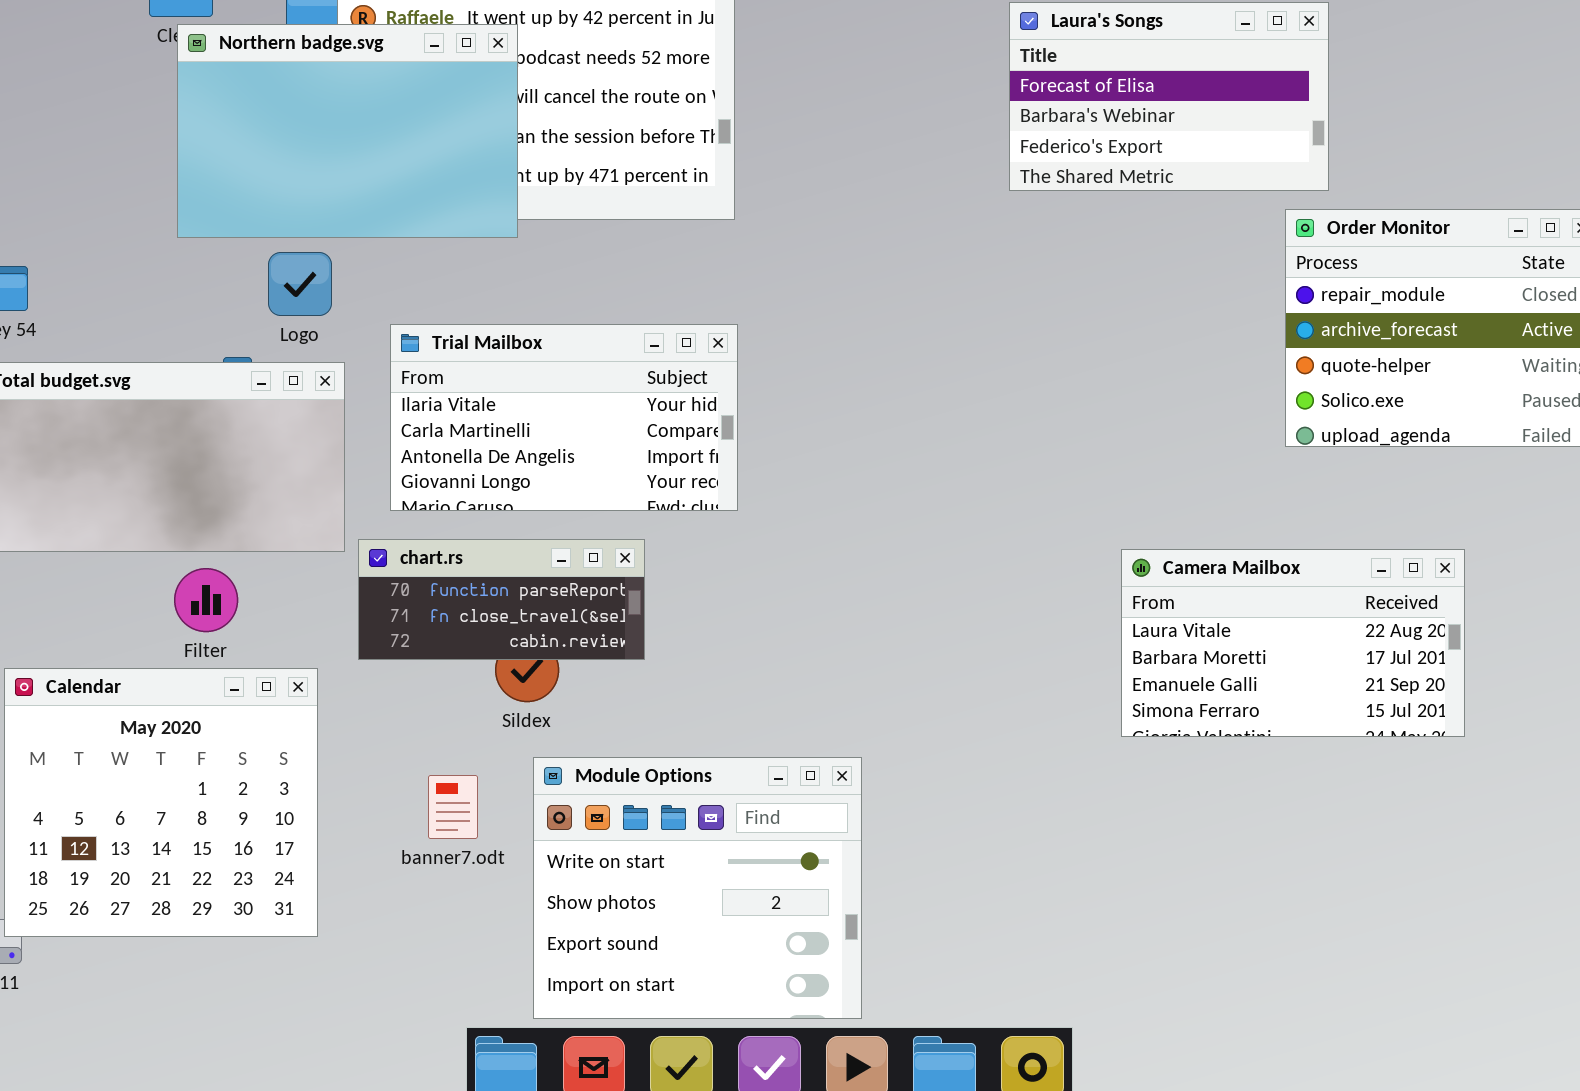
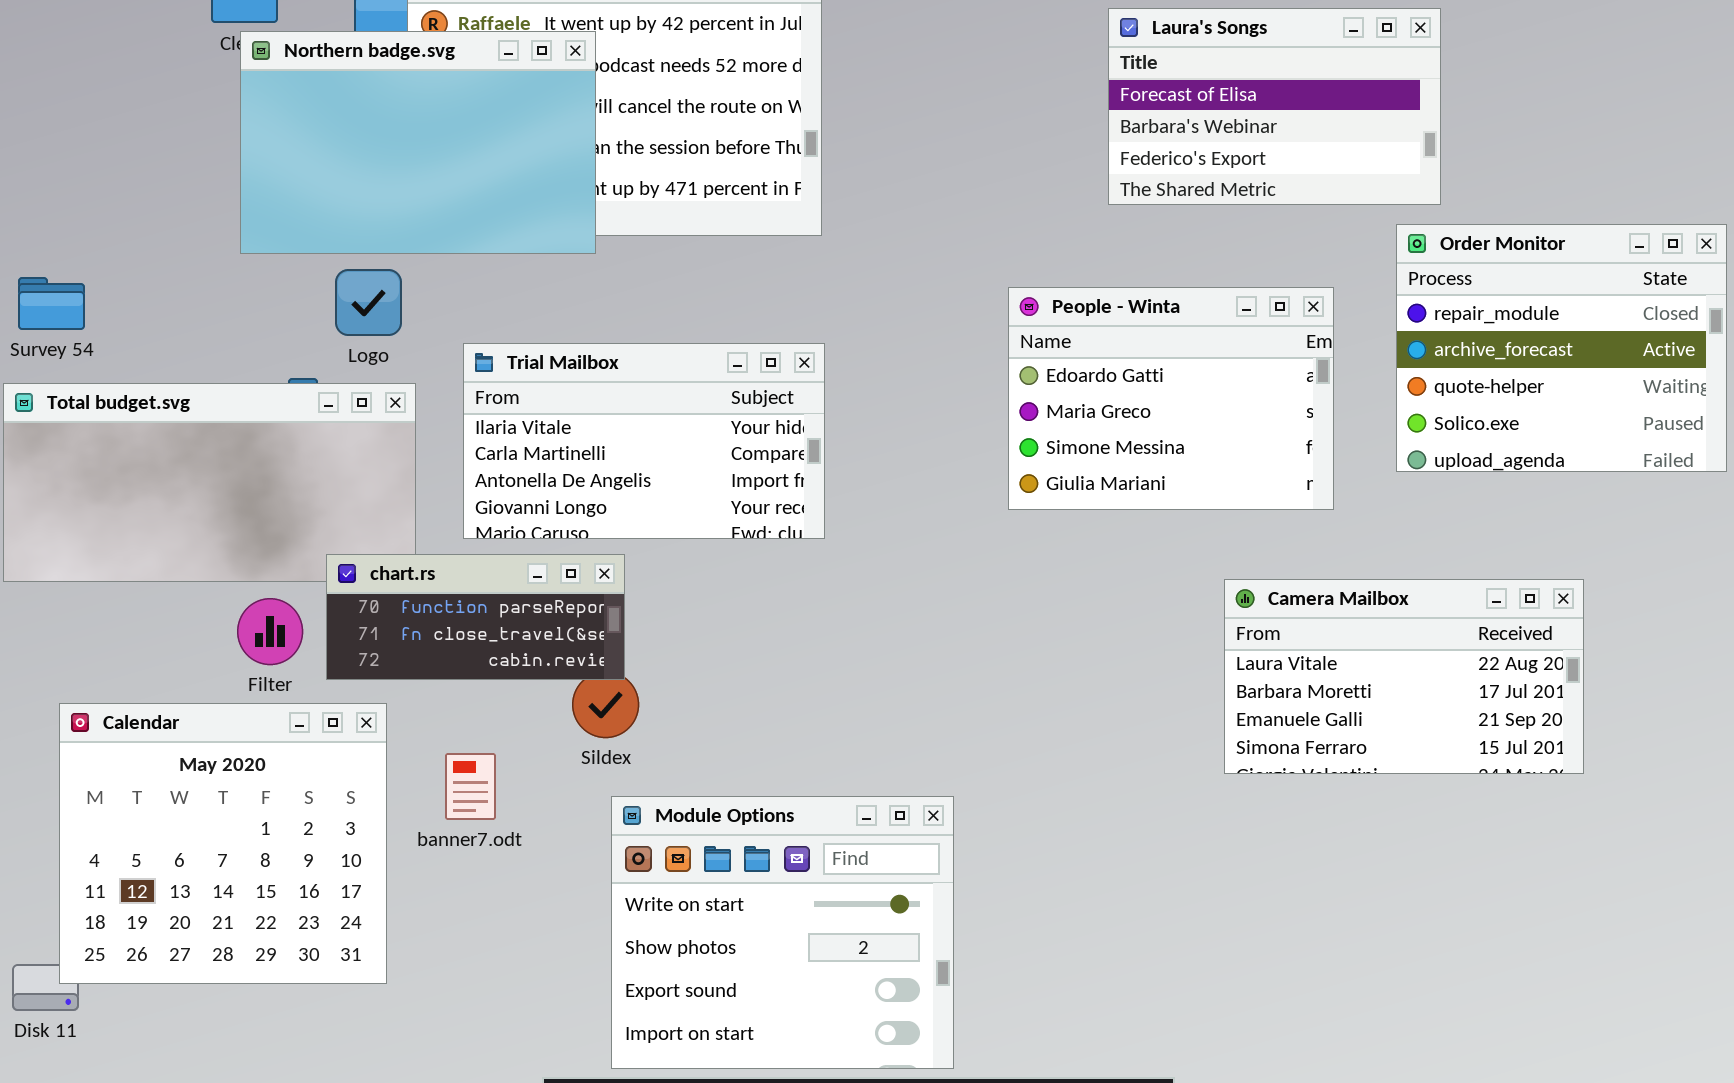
People - Winta: none -> [1008,287,1334,510], opened
chart.rs: [358,539,645,660] -> [326,554,625,680], moved
banner7.odt: [428,775,478,839] -> [445,753,496,820], moved

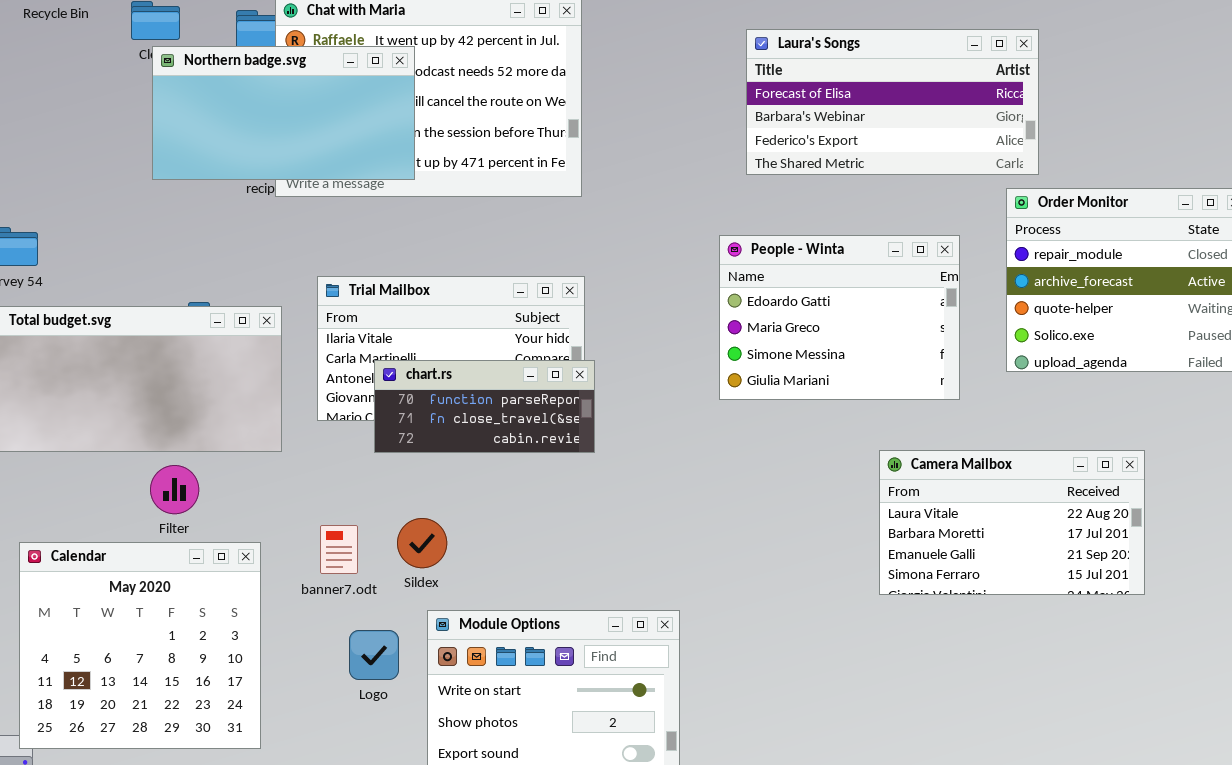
Laura's Songs: [1108,8,1441,205] -> [746,29,1039,175], resized
Northern badge.svg: [240,31,596,254] -> [152,46,415,180], resized
Logo: [335,269,402,336] -> [349,630,399,680], moved
chart.rs: [326,554,625,680] -> [374,360,595,453], moved
banner7.odt: [445,753,496,820] -> [320,525,358,574], moved

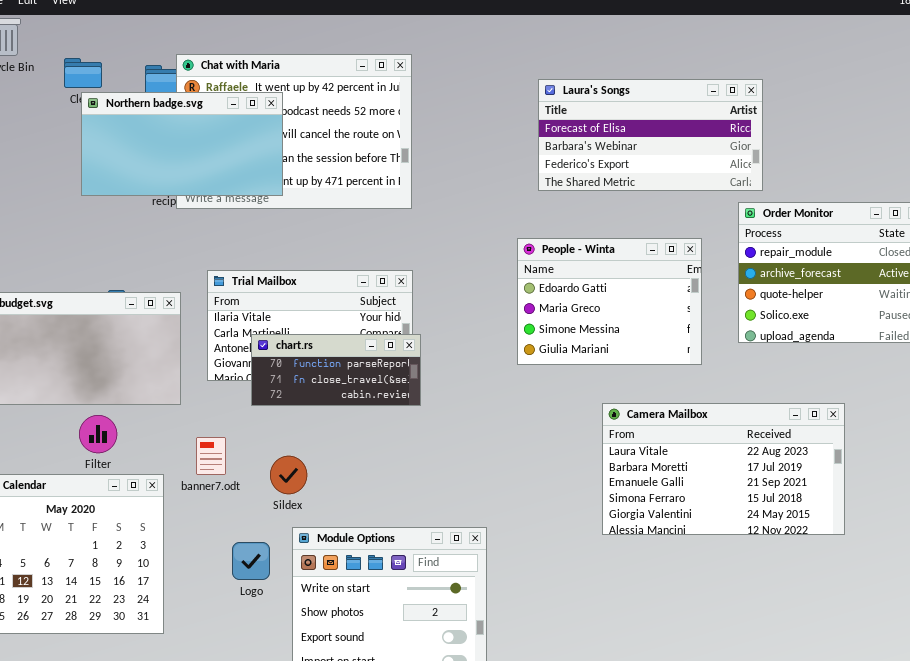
Camera Mailbox: [879,450,1145,595] -> [602,403,845,535], resized
banner7.odt: [320,525,358,574] -> [196,437,226,475], moved

